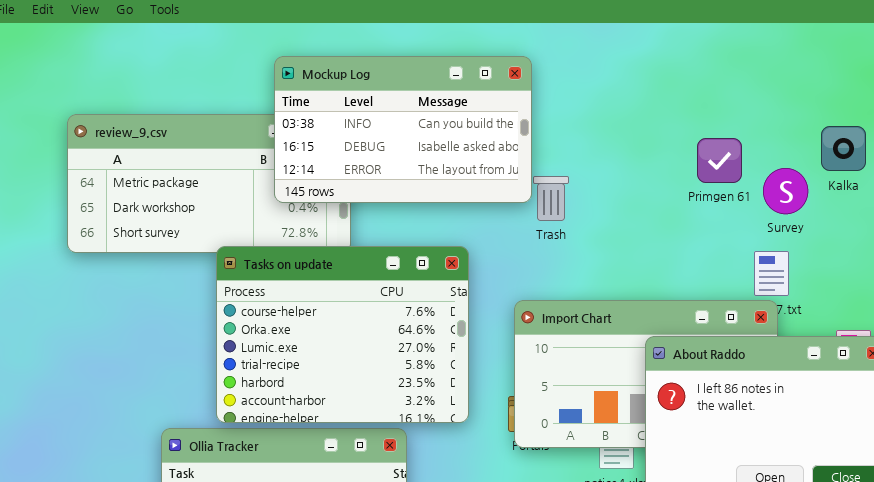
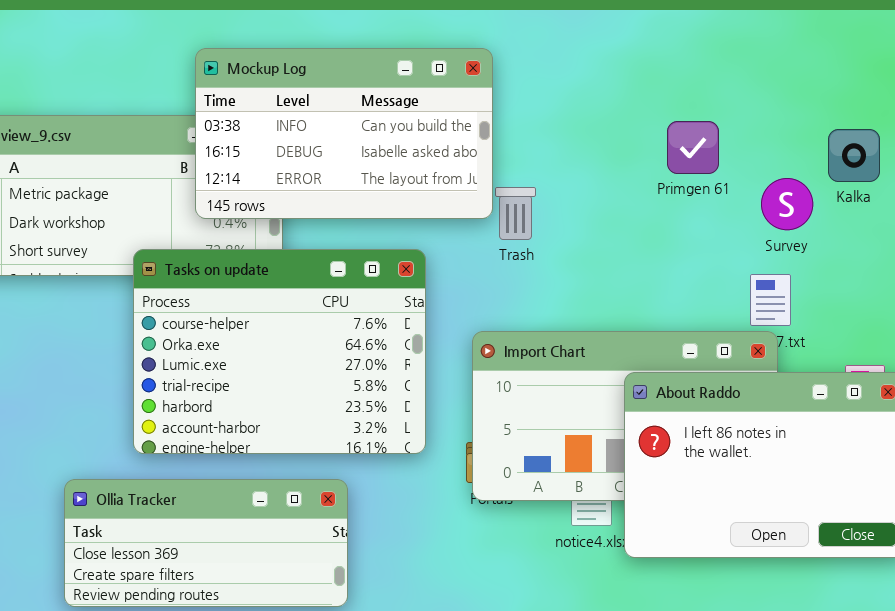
Primgen 61: [697,138,742,183] -> [667,121,719,174], moved
Tasks on update: [216,246,469,423] -> [133,249,426,454], moved

